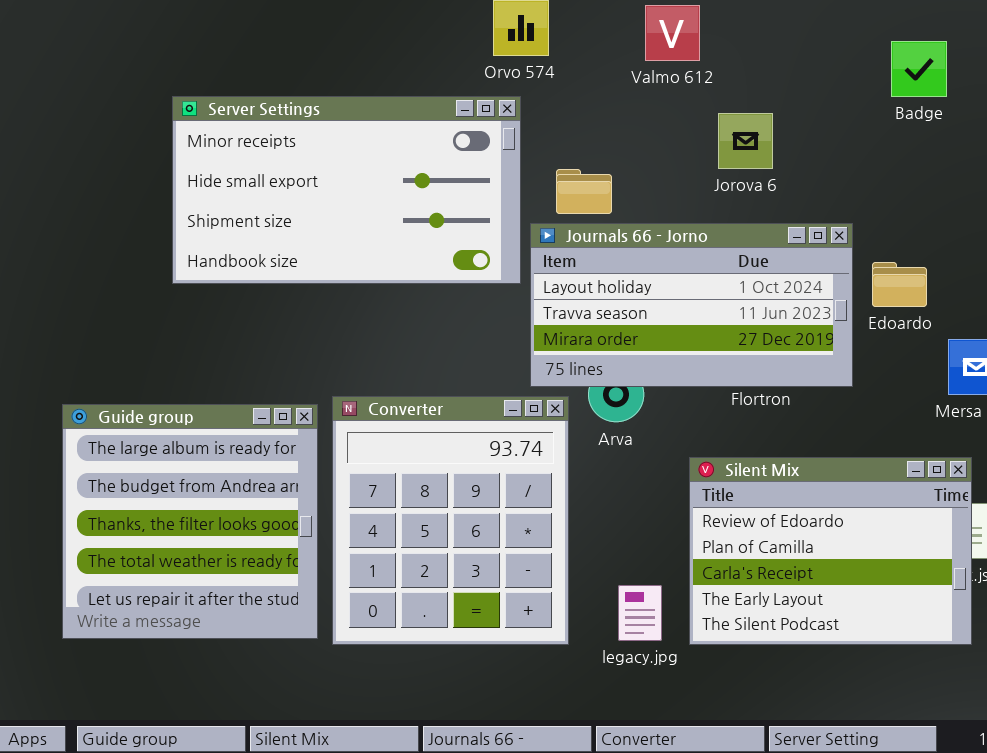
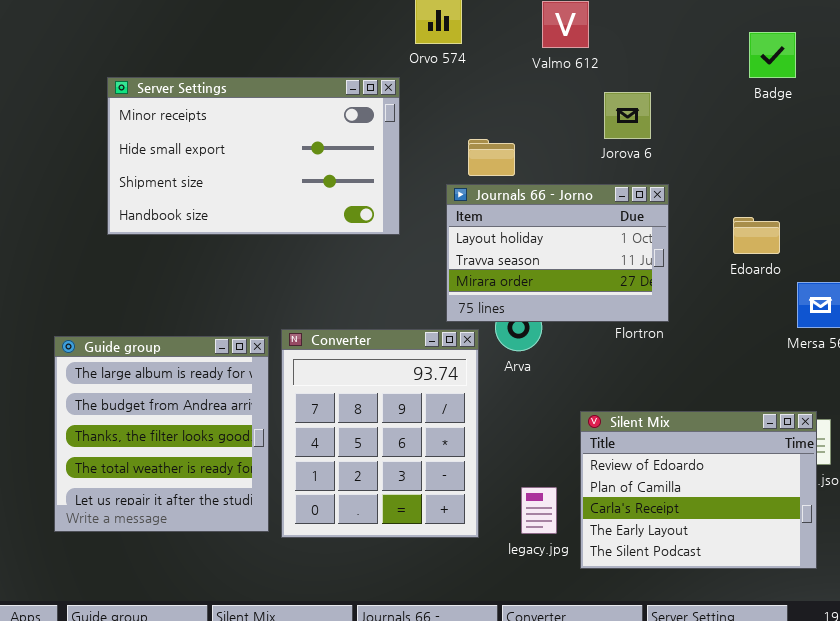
Server Settings: [172,96,521,284] -> [107,77,400,235], moved
Journals 66 - Jorno: [530,223,853,387] -> [446,184,669,322], resized
Silent Mix: [689,457,972,645] -> [580,411,817,569], moved

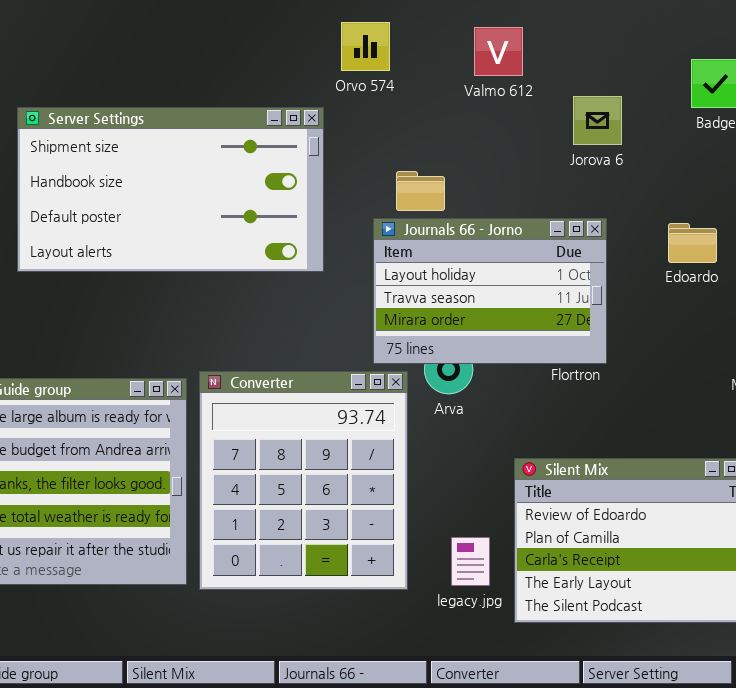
Server Settings: [107,77,400,235] -> [17,107,324,272], scrolled down 2 rows
Jorova 6: [604,92,651,139] -> [573,96,622,145], moved
Edoardo: [733,217,780,254] -> [668,223,717,263], moved

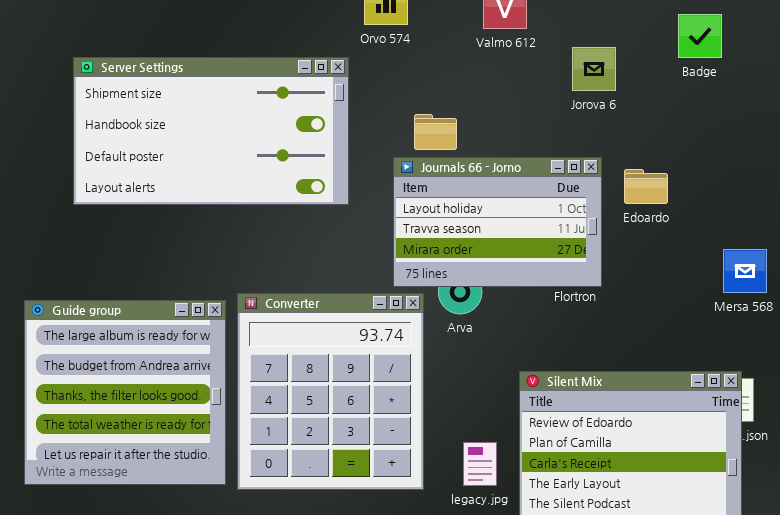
Edoardo: [668,223,717,263] -> [624,169,668,204], moved

